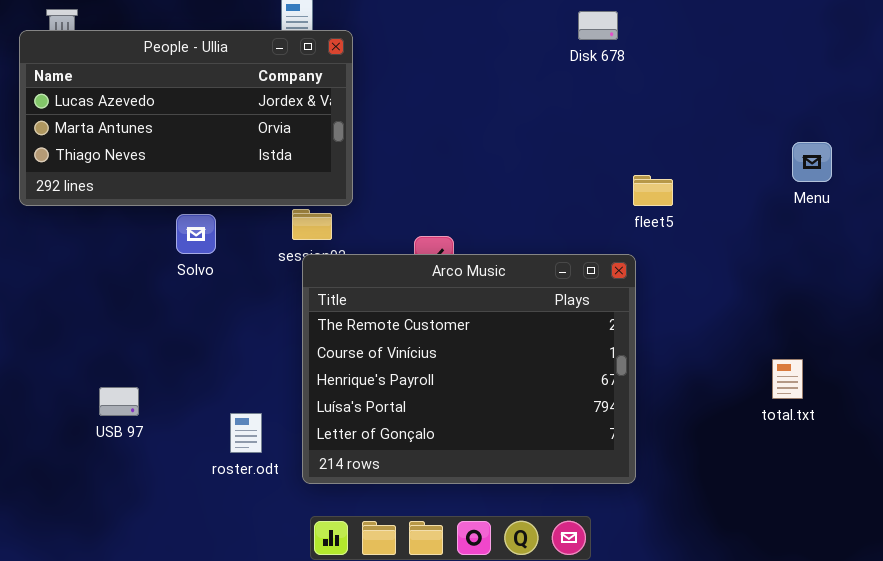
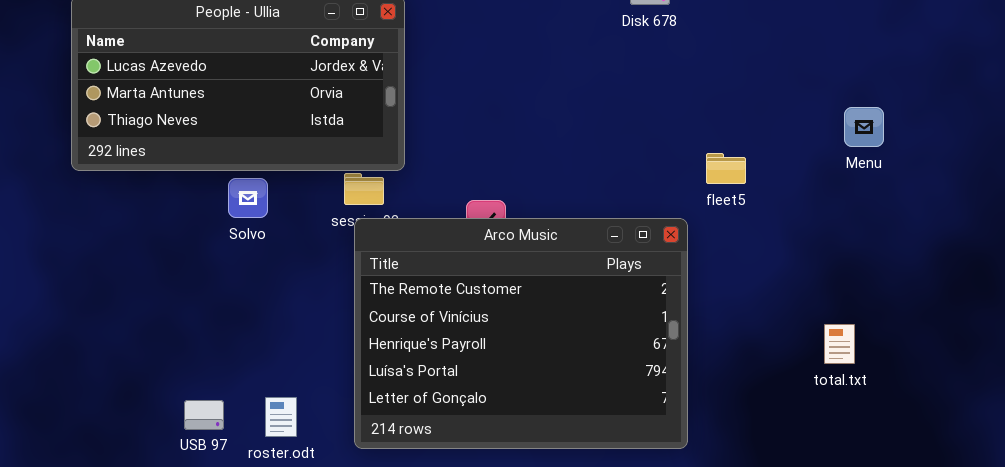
fleet5: [633,175,673,206] -> [706,153,746,184], moved
USB 97: [99,387,139,416] -> [184,400,224,430], moved
roster.odt: [230,413,262,453] -> [265,397,297,437], moved

